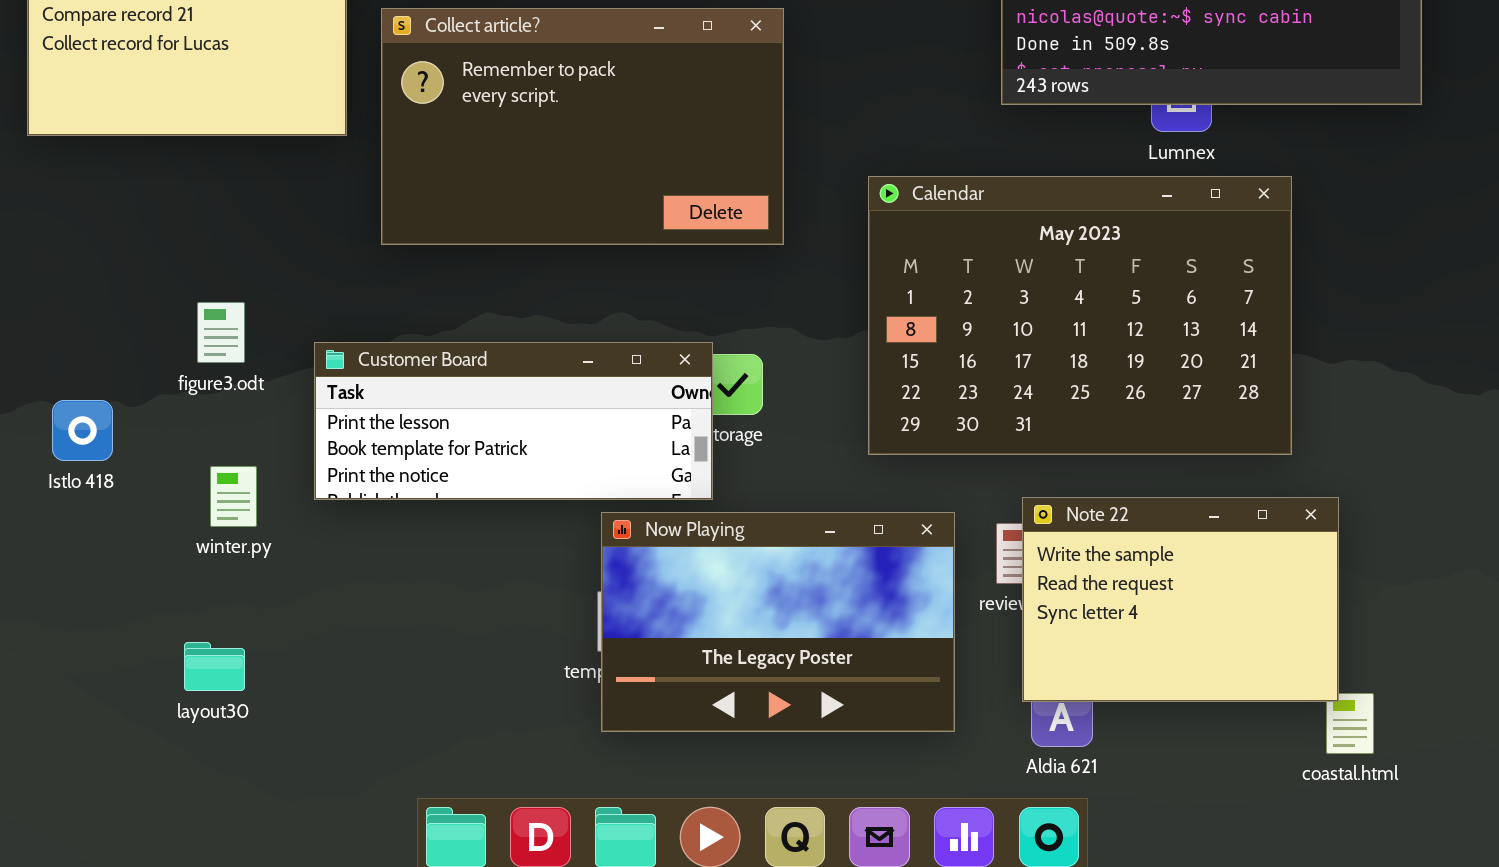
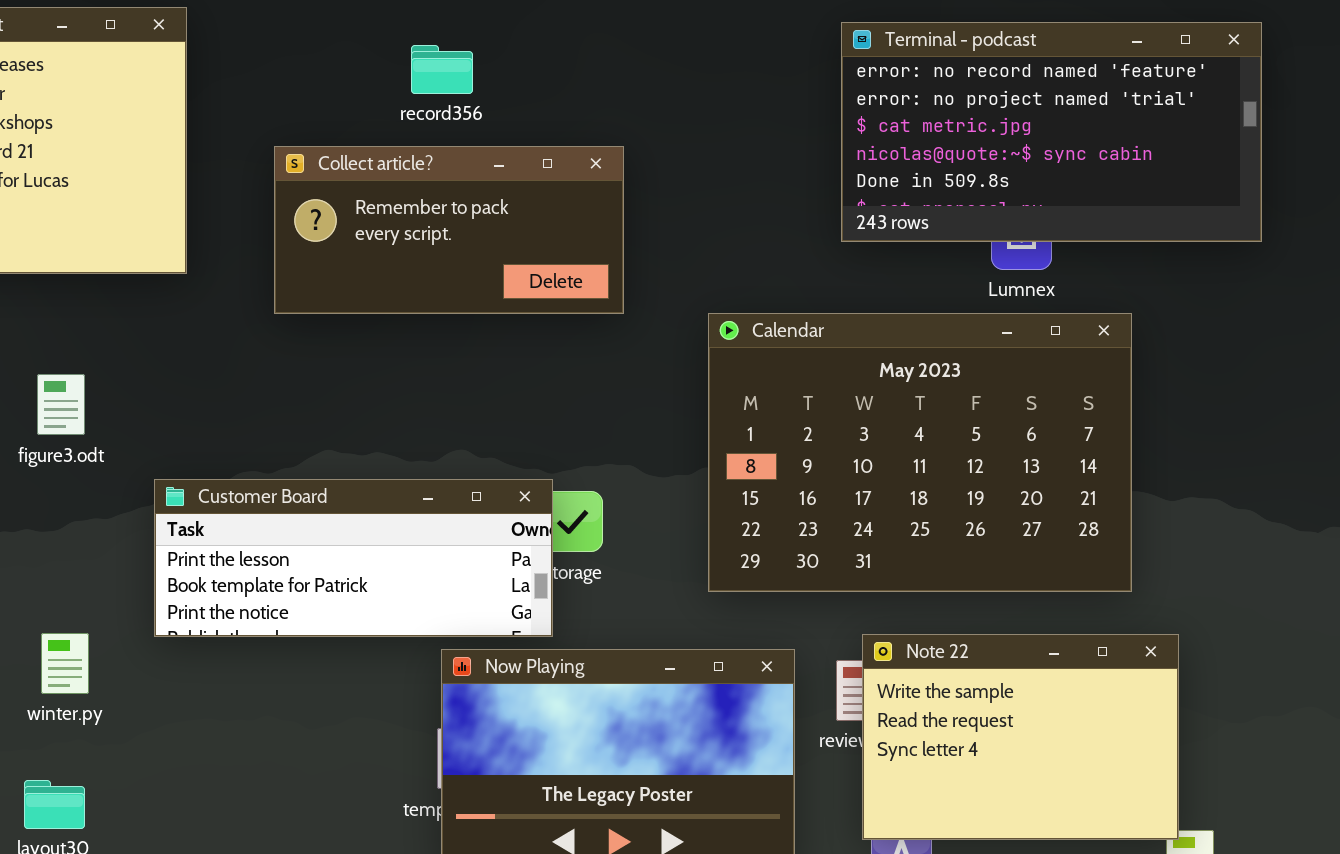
Collect article?: [381,8,784,245] -> [274,146,624,314], resized
figure3.odt: [197,302,245,363] -> [37,374,85,435], moved
winter.py: [210,466,257,527] -> [41,633,89,694], moved

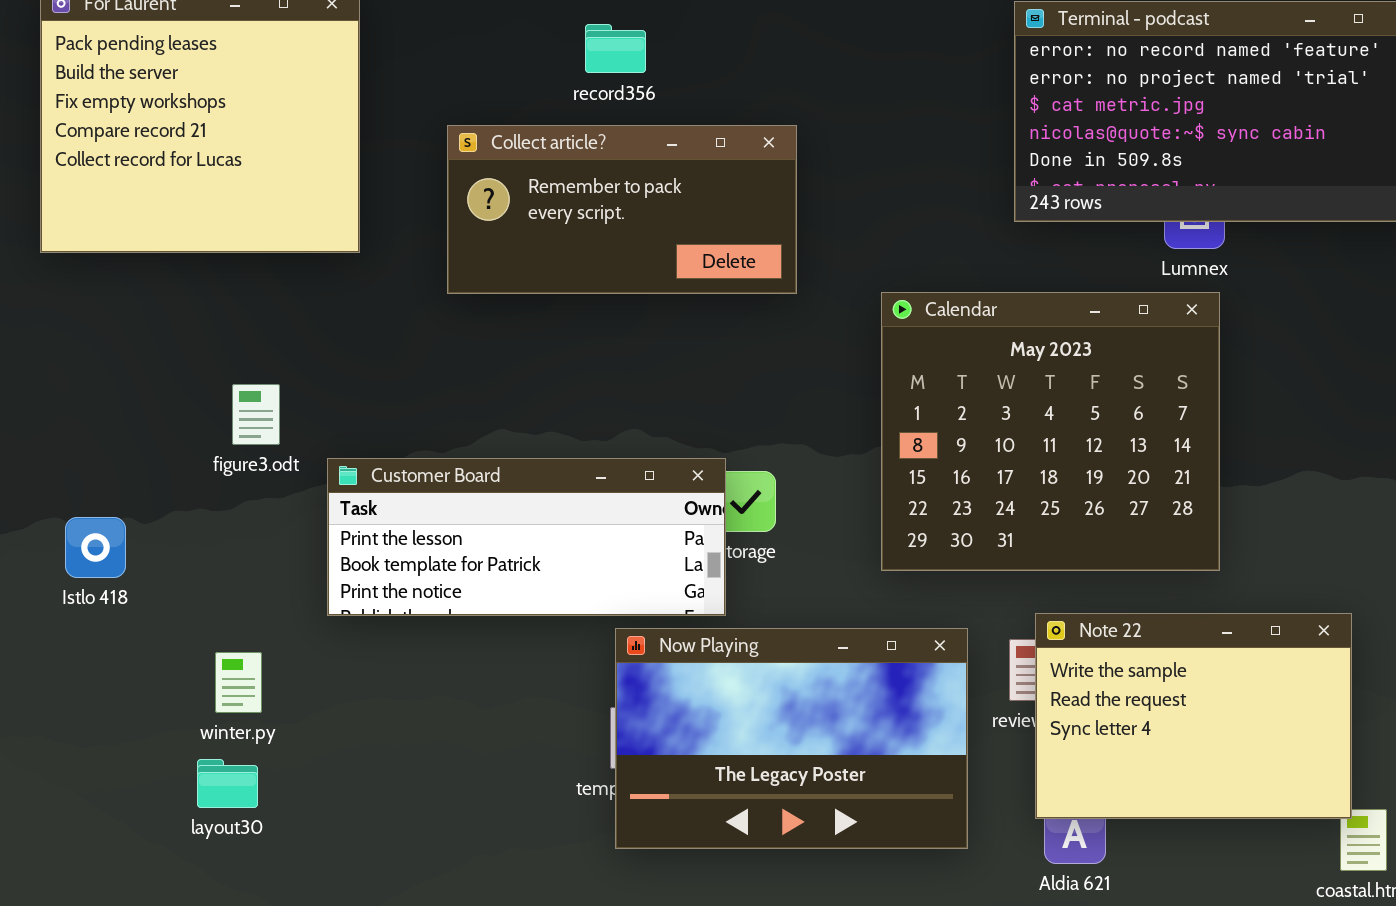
Calendar: [708,313,1132,592] -> [881,292,1220,571], resized
figure3.odt: [37,374,85,435] -> [232,384,280,445], moved
winter.py: [41,633,89,694] -> [215,652,262,713], moved

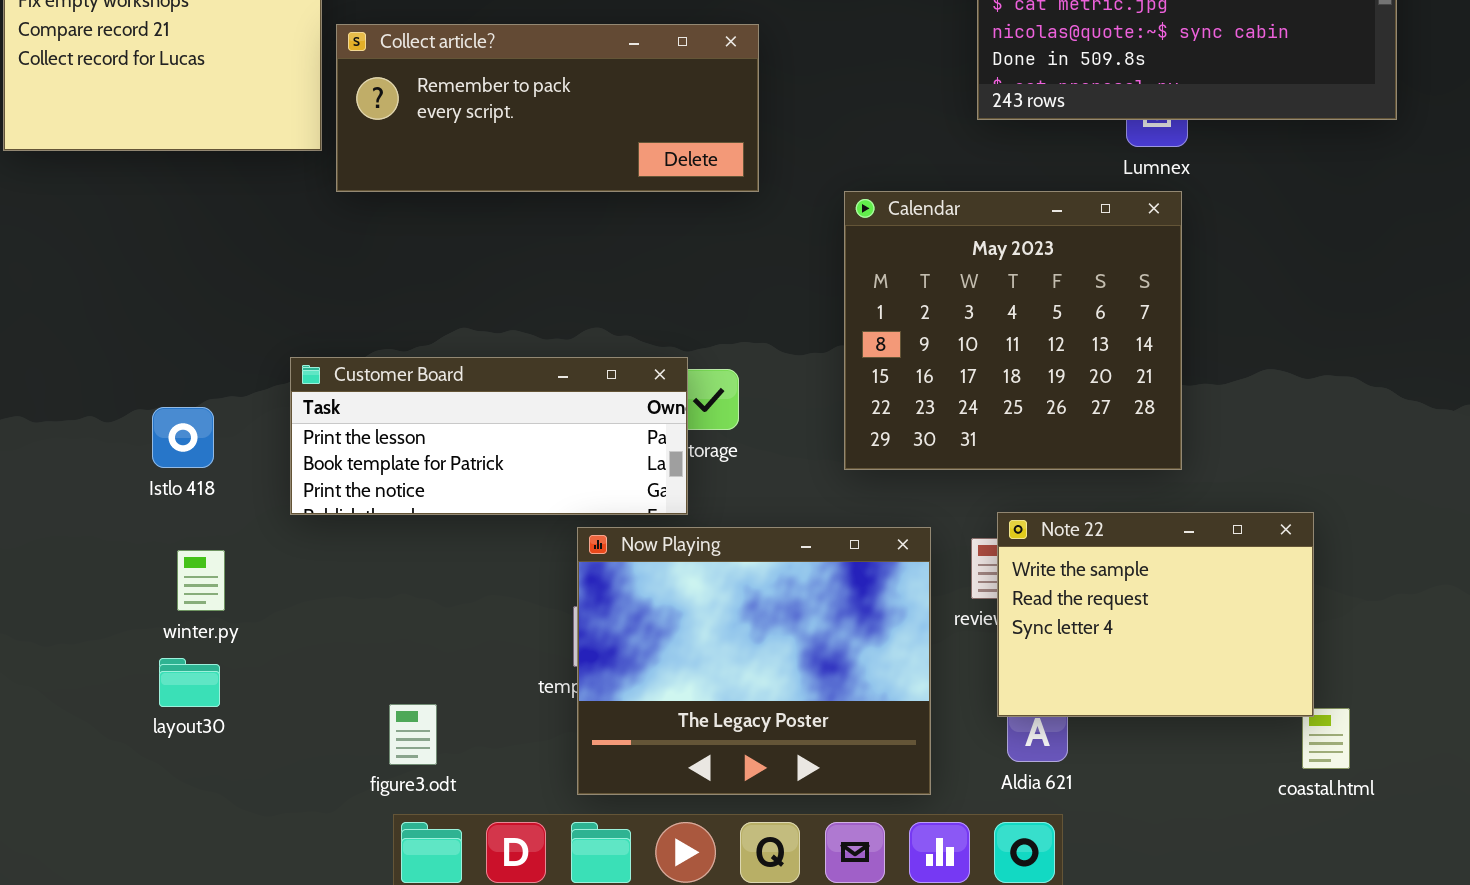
Collect article?: [447,125,797,294] -> [336,24,759,192], resized
figure3.odt: [232,384,280,445] -> [389,704,437,765], moved
Istlo 418: [65,517,126,578] -> [152,407,214,468], moved
Now Playing: [615,628,968,849] -> [577,527,931,795], resized

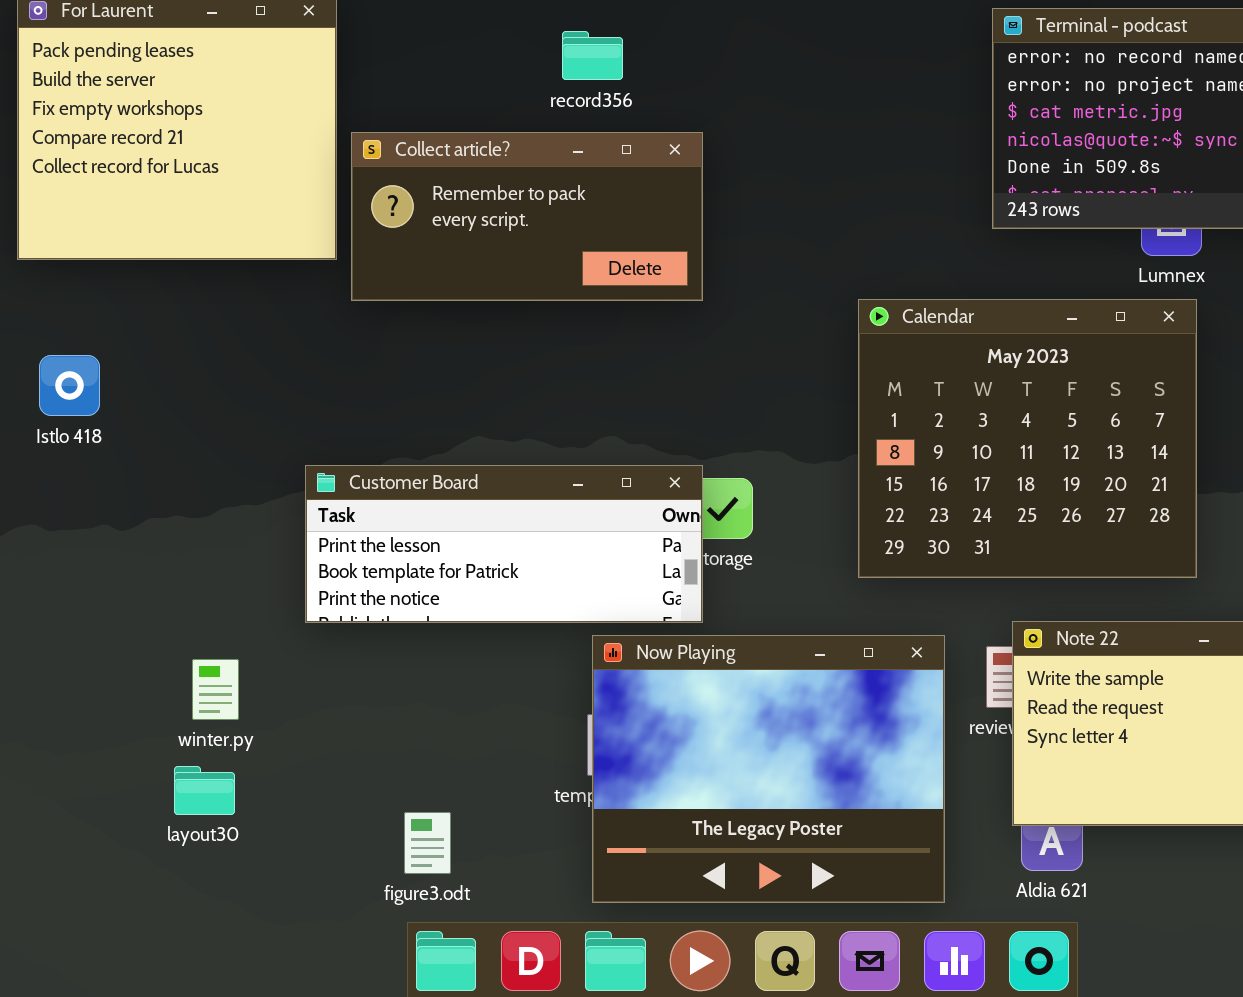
Collect article?: [336,24,759,192] -> [351,132,703,301], resized
Istlo 418: [152,407,214,468] -> [39,355,100,416], moved

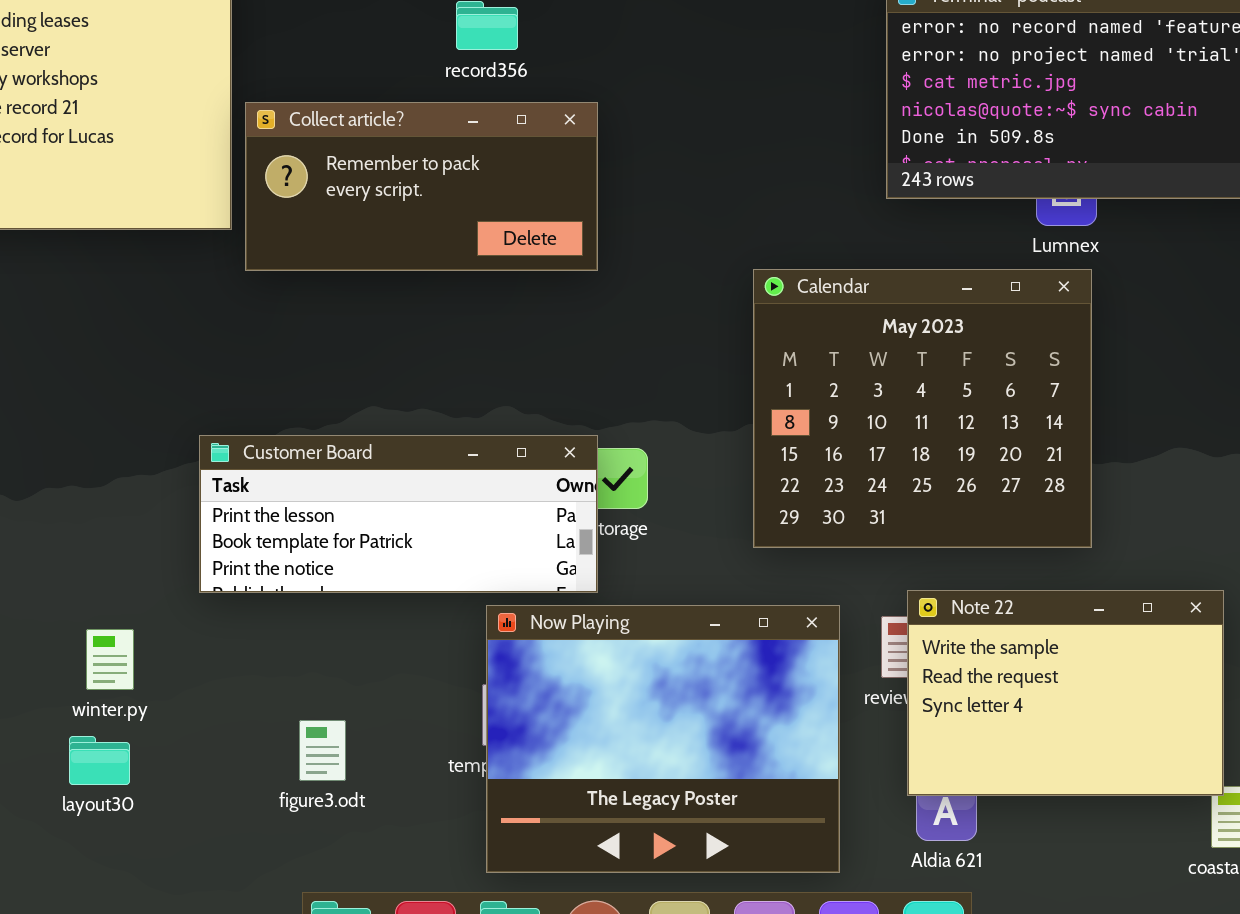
figure3.odt: [404,812,451,874] -> [299,720,346,781], moved

